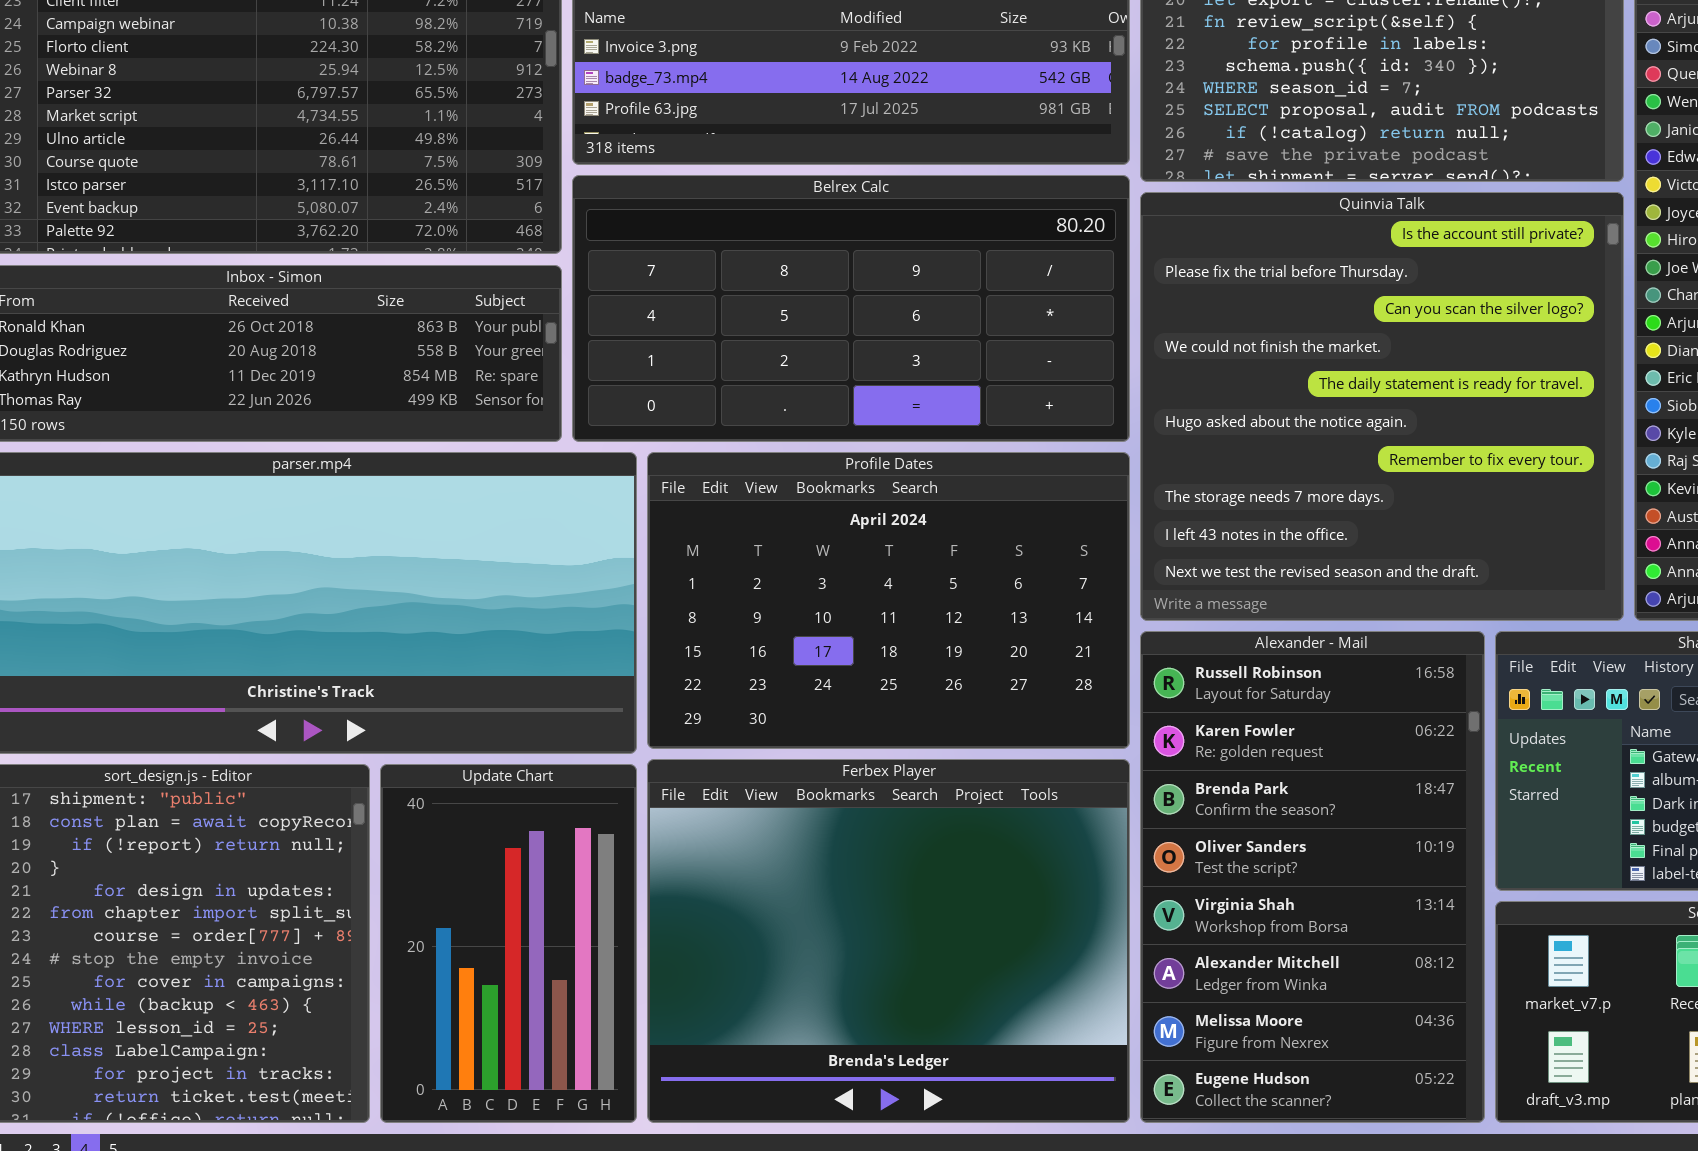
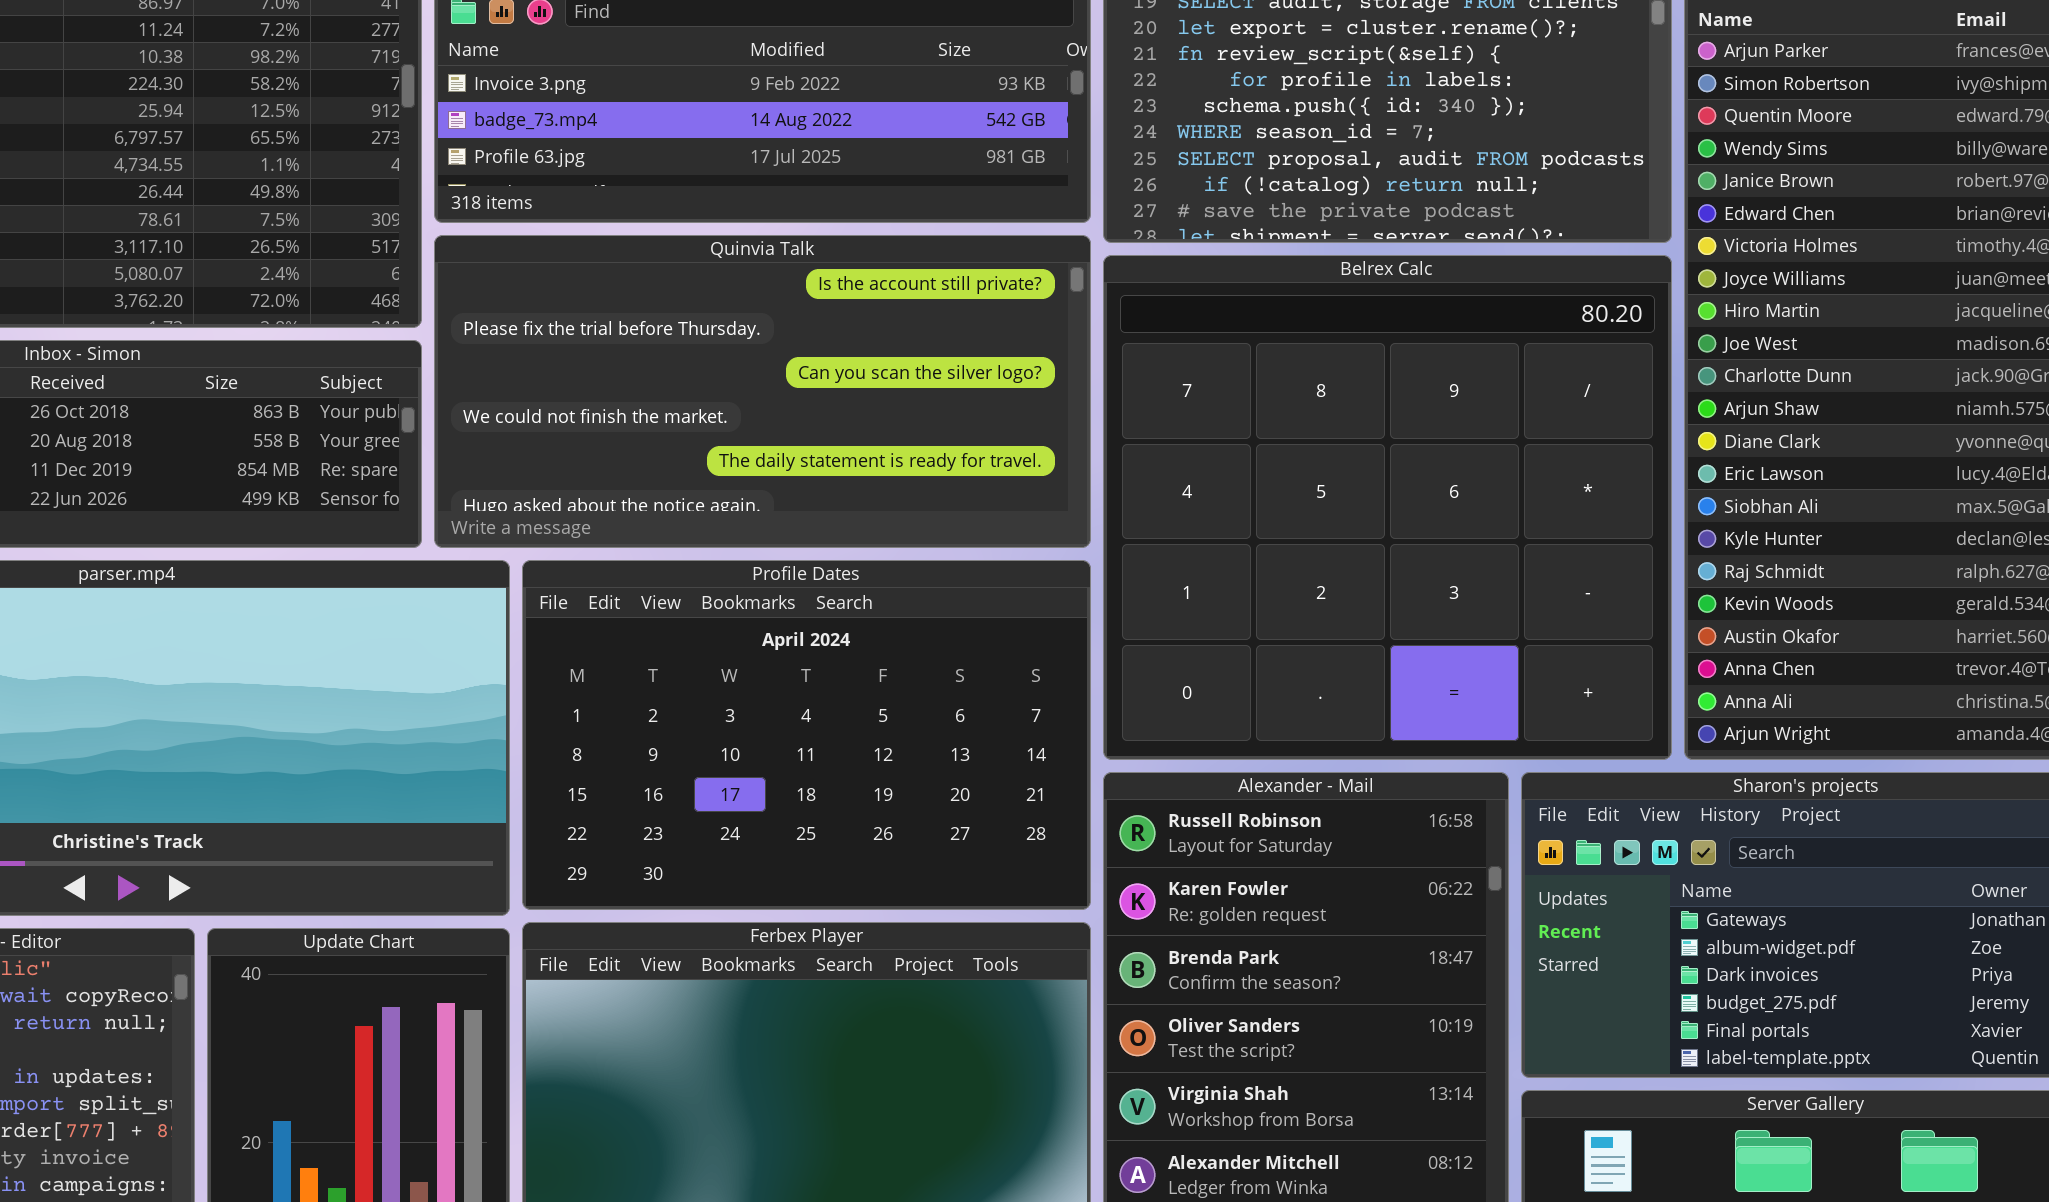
Belrex Calc: [572,175,1130,442] -> [1103,255,1672,760], moved, resized
Quinvia Talk: [1140,192,1624,621] -> [434,235,1091,548], moved, resized

